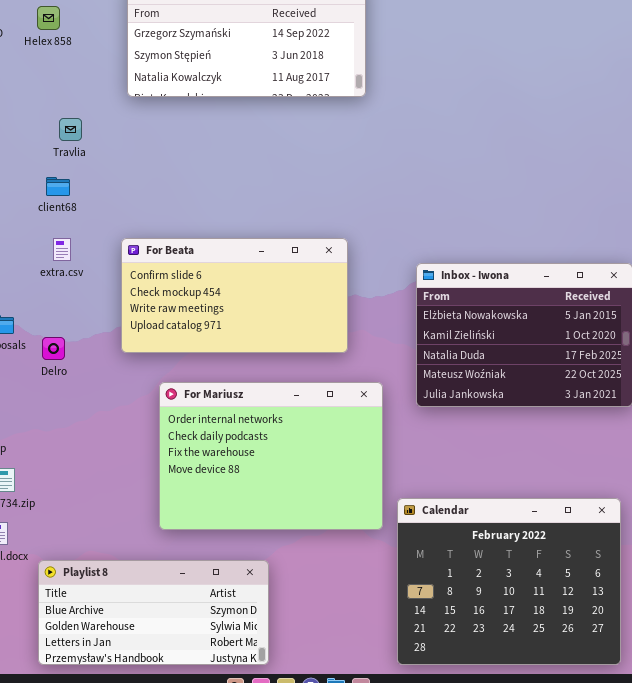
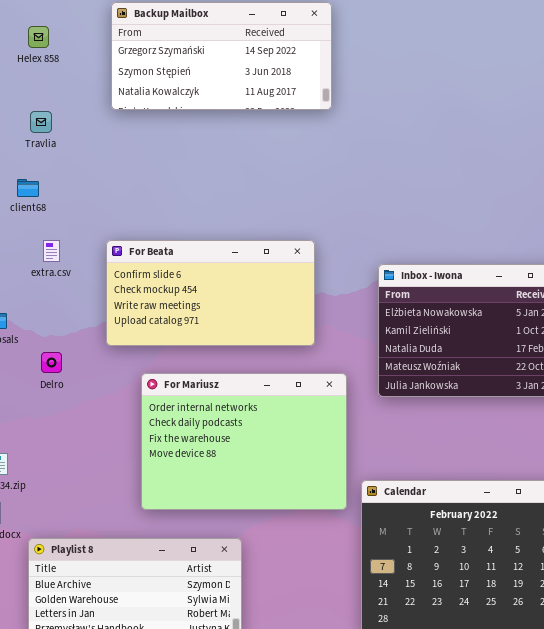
Travlia: [59,118,82,141] -> [30,111,52,133], moved
client68: [46,177,70,196] -> [17,179,39,197], moved
Delro: [42,337,65,360] -> [41,352,62,373], moved

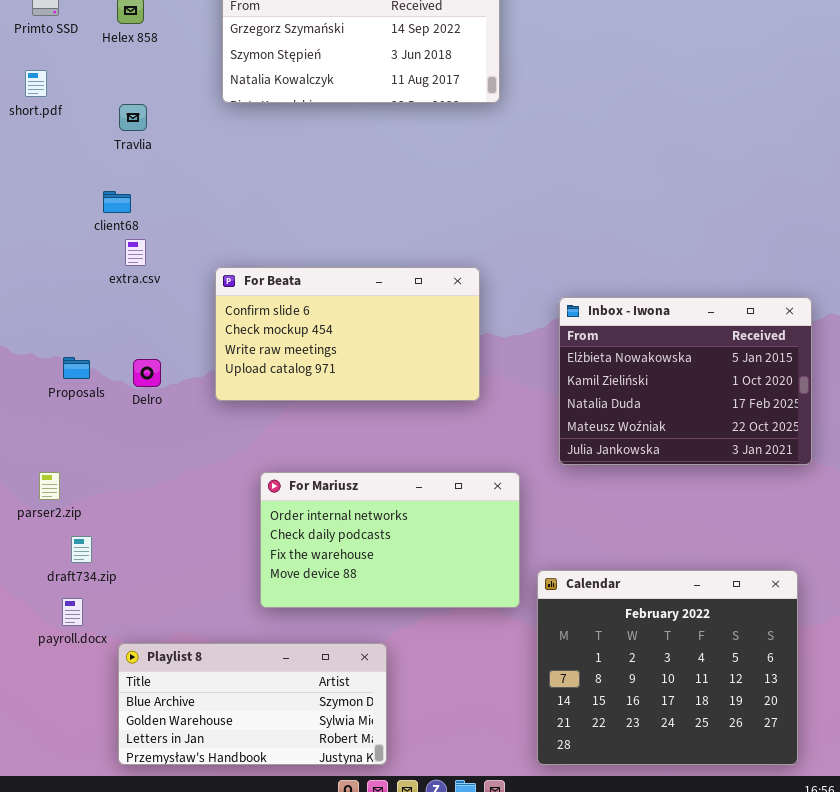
extra.csv: [43,240,60,262] -> [125,239,146,266], moved
Delro: [41,352,62,373] -> [133,359,161,387], moved
For Mariusz: [141,373,347,510] -> [260,472,520,608], resized

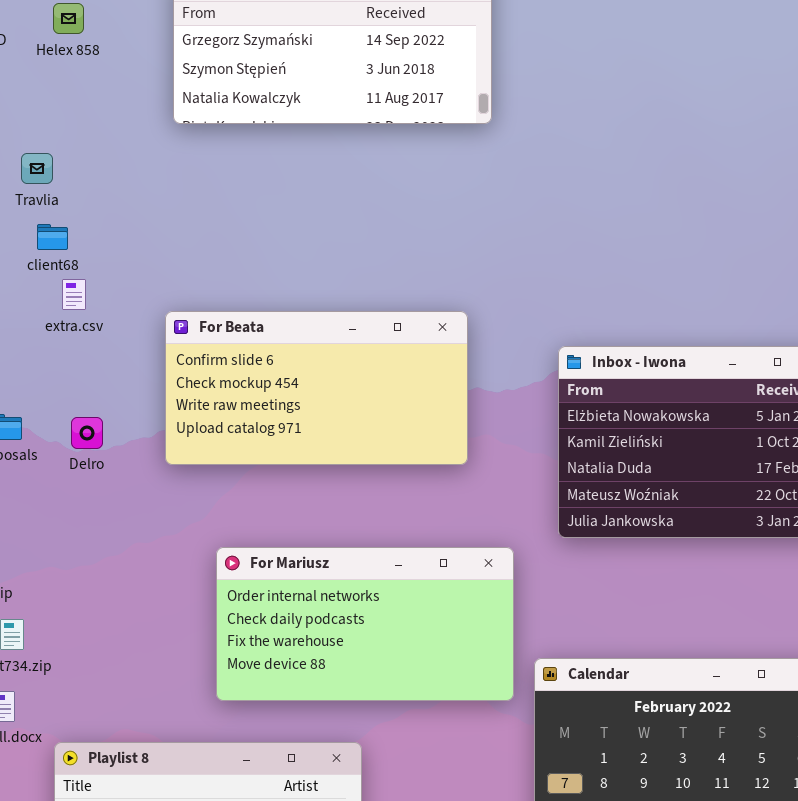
Travlia: [119,104,147,131] -> [21,153,53,184], moved

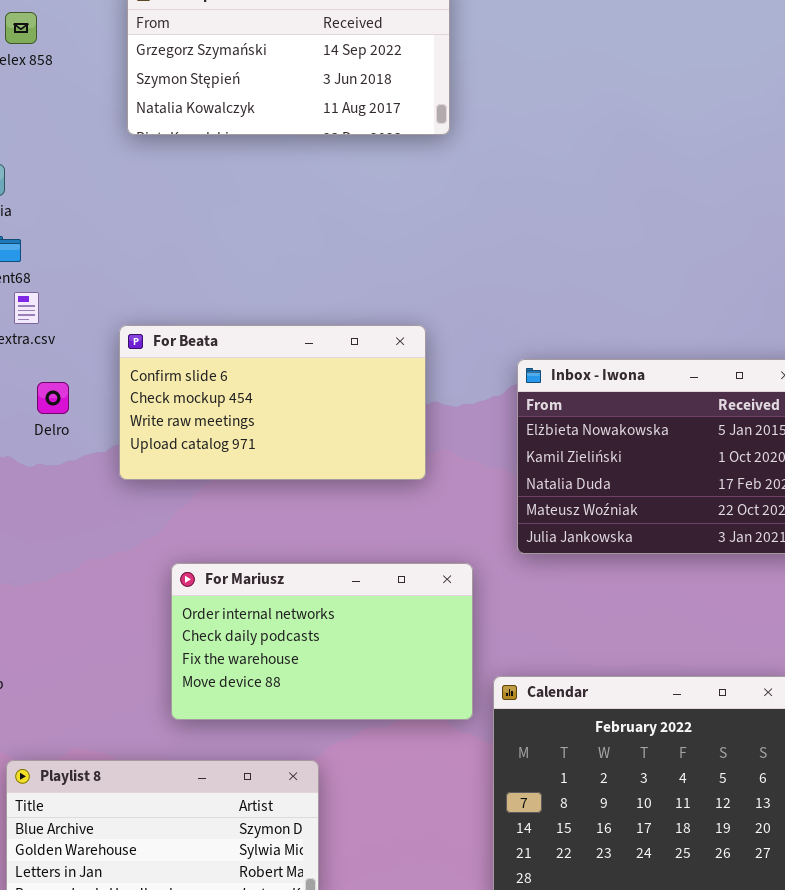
Delro: [71,417,103,449] -> [37,382,69,414], moved

